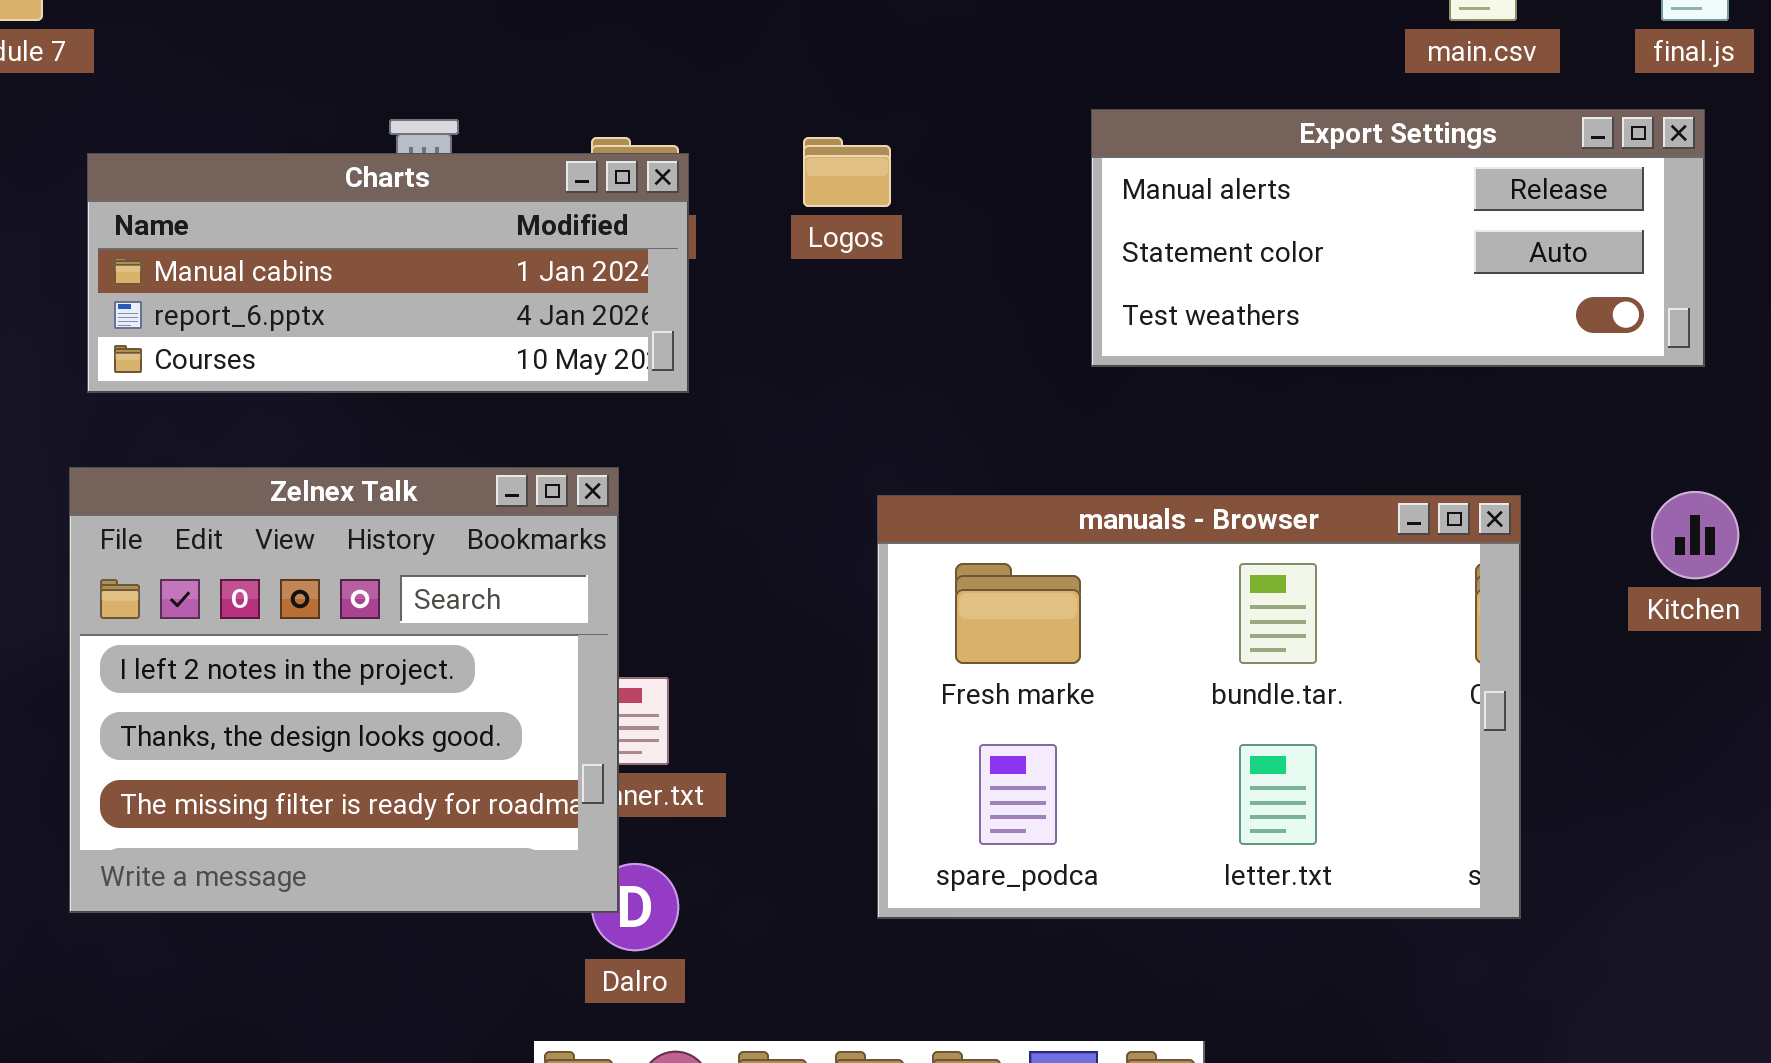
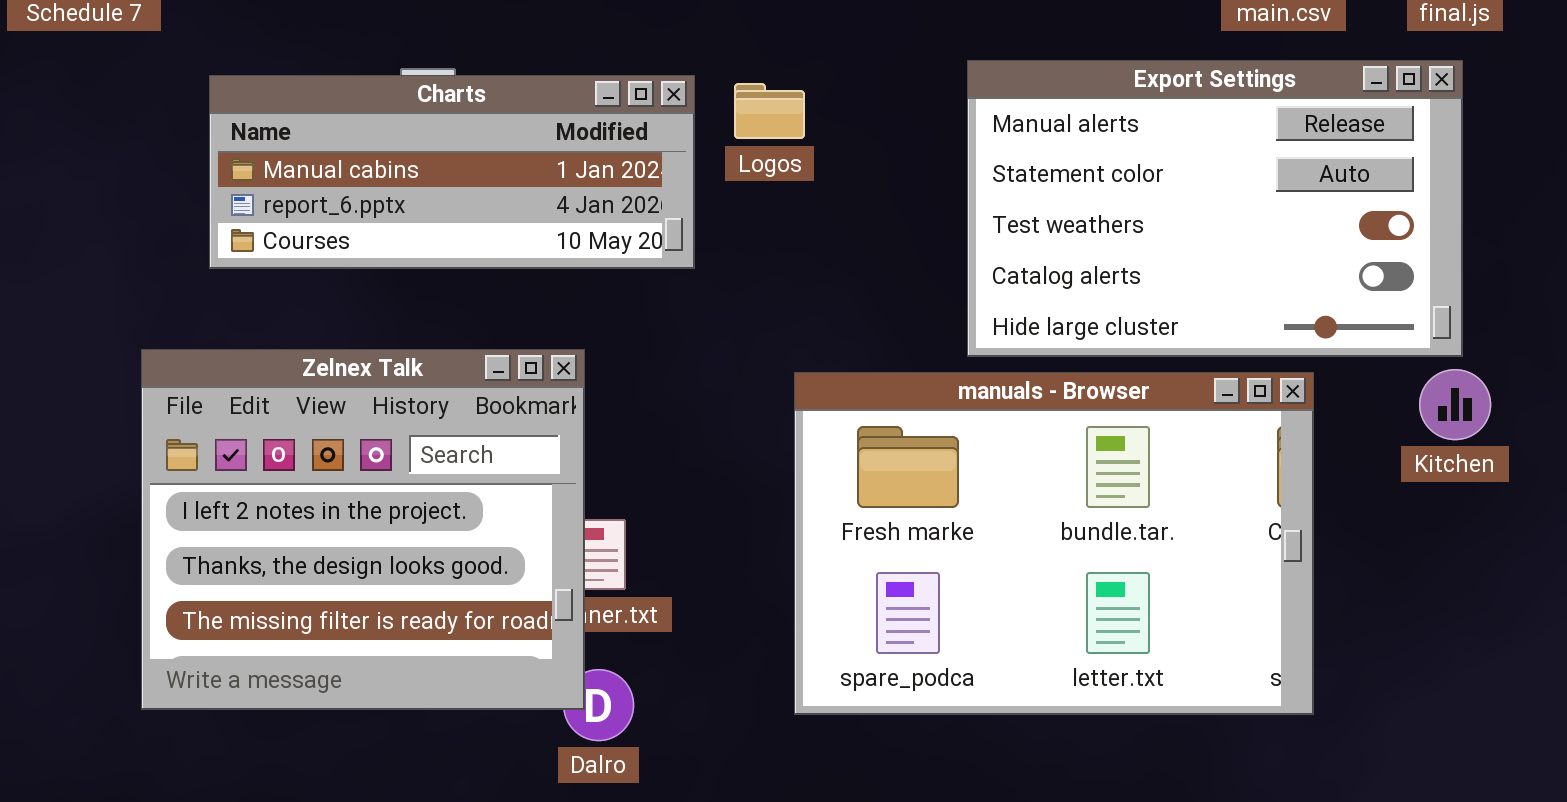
Export Settings: [1091,109,1705,367] -> [967,60,1463,357], resized
Charts: [87,153,689,393] -> [209,75,695,269], moved

